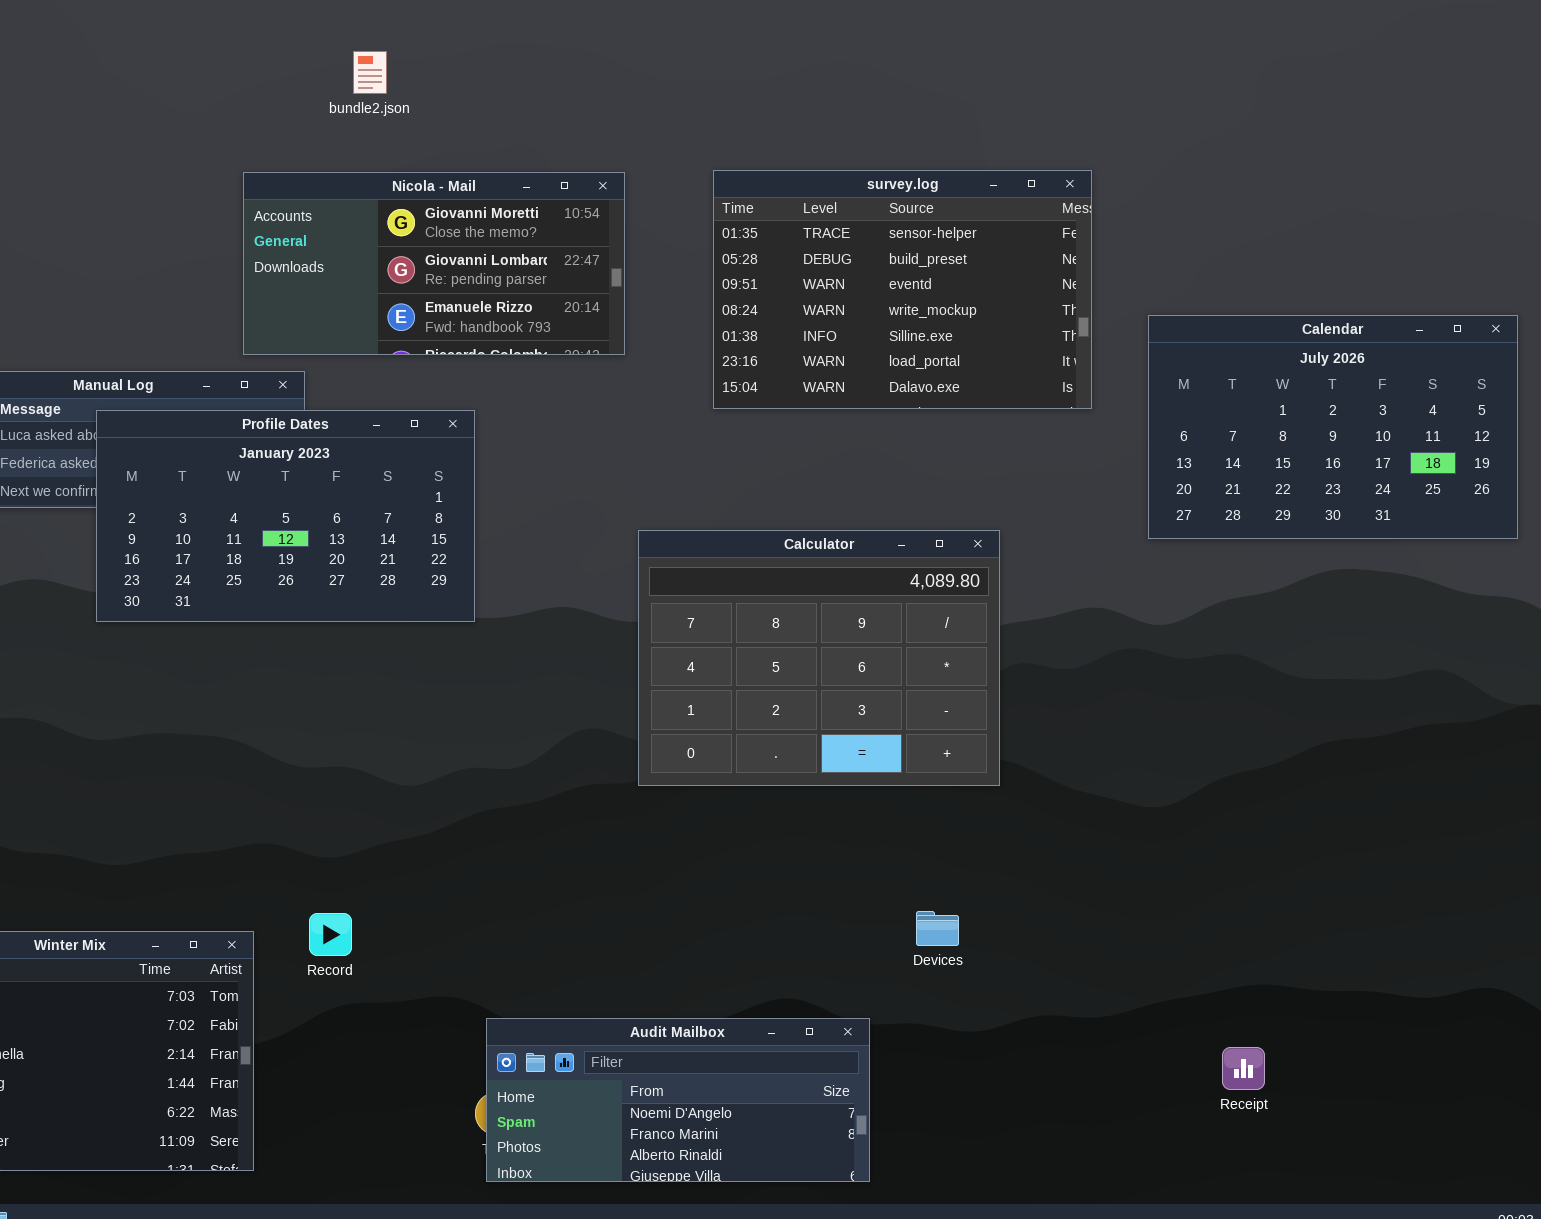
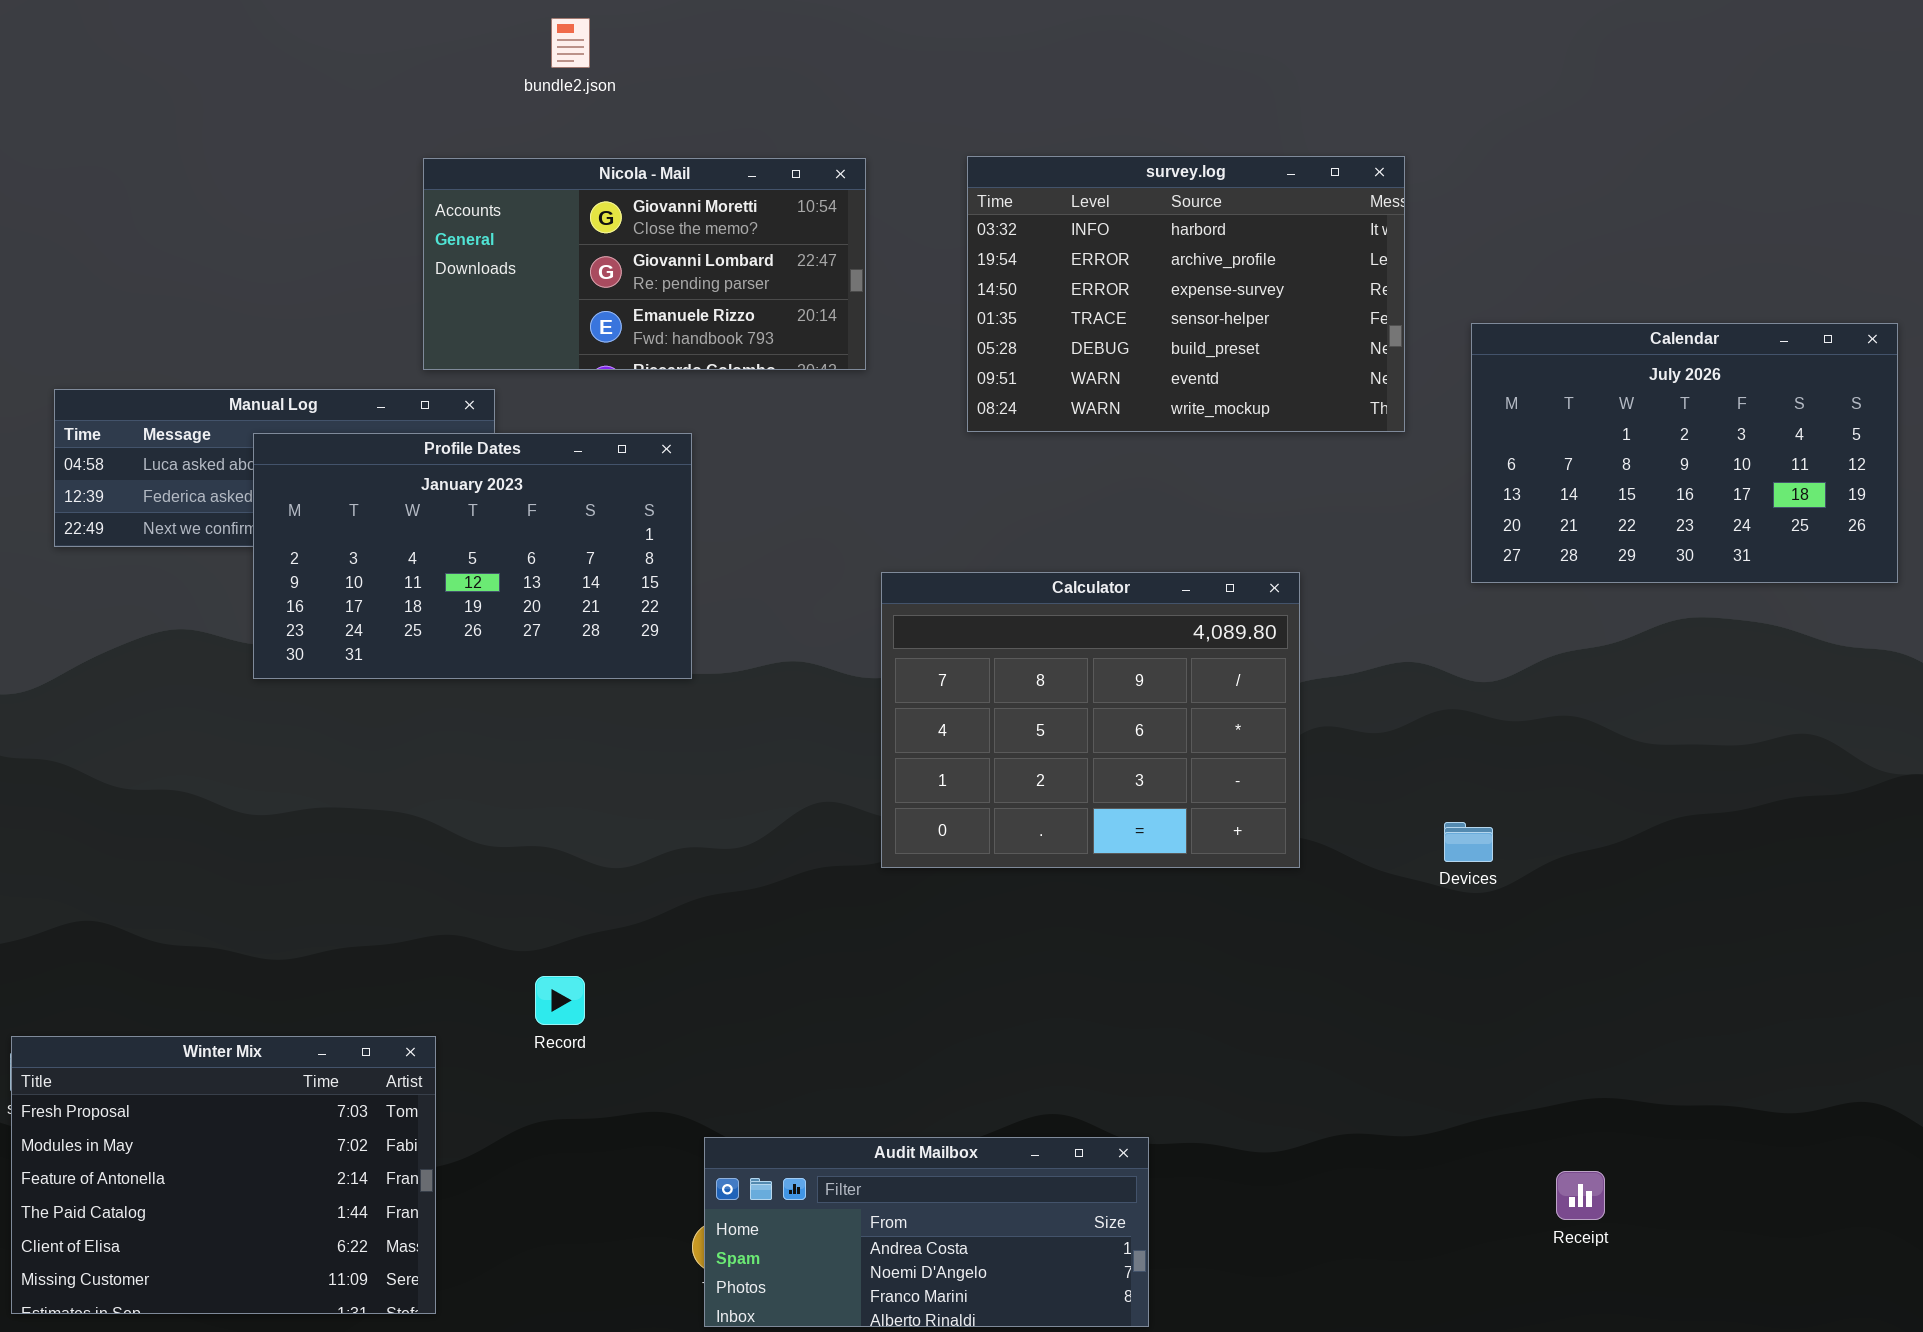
survey.log: [713,170,1092,409] -> [967,156,1405,432], scrolled up 3 rows
Devices: [916,911,959,946] -> [1444,822,1493,862], moved
Record: [309,913,352,956] -> [535,976,585,1025], moved
Audit Mailbox: [486,1018,870,1182] -> [704,1137,1149,1327], scrolled up 1 row

